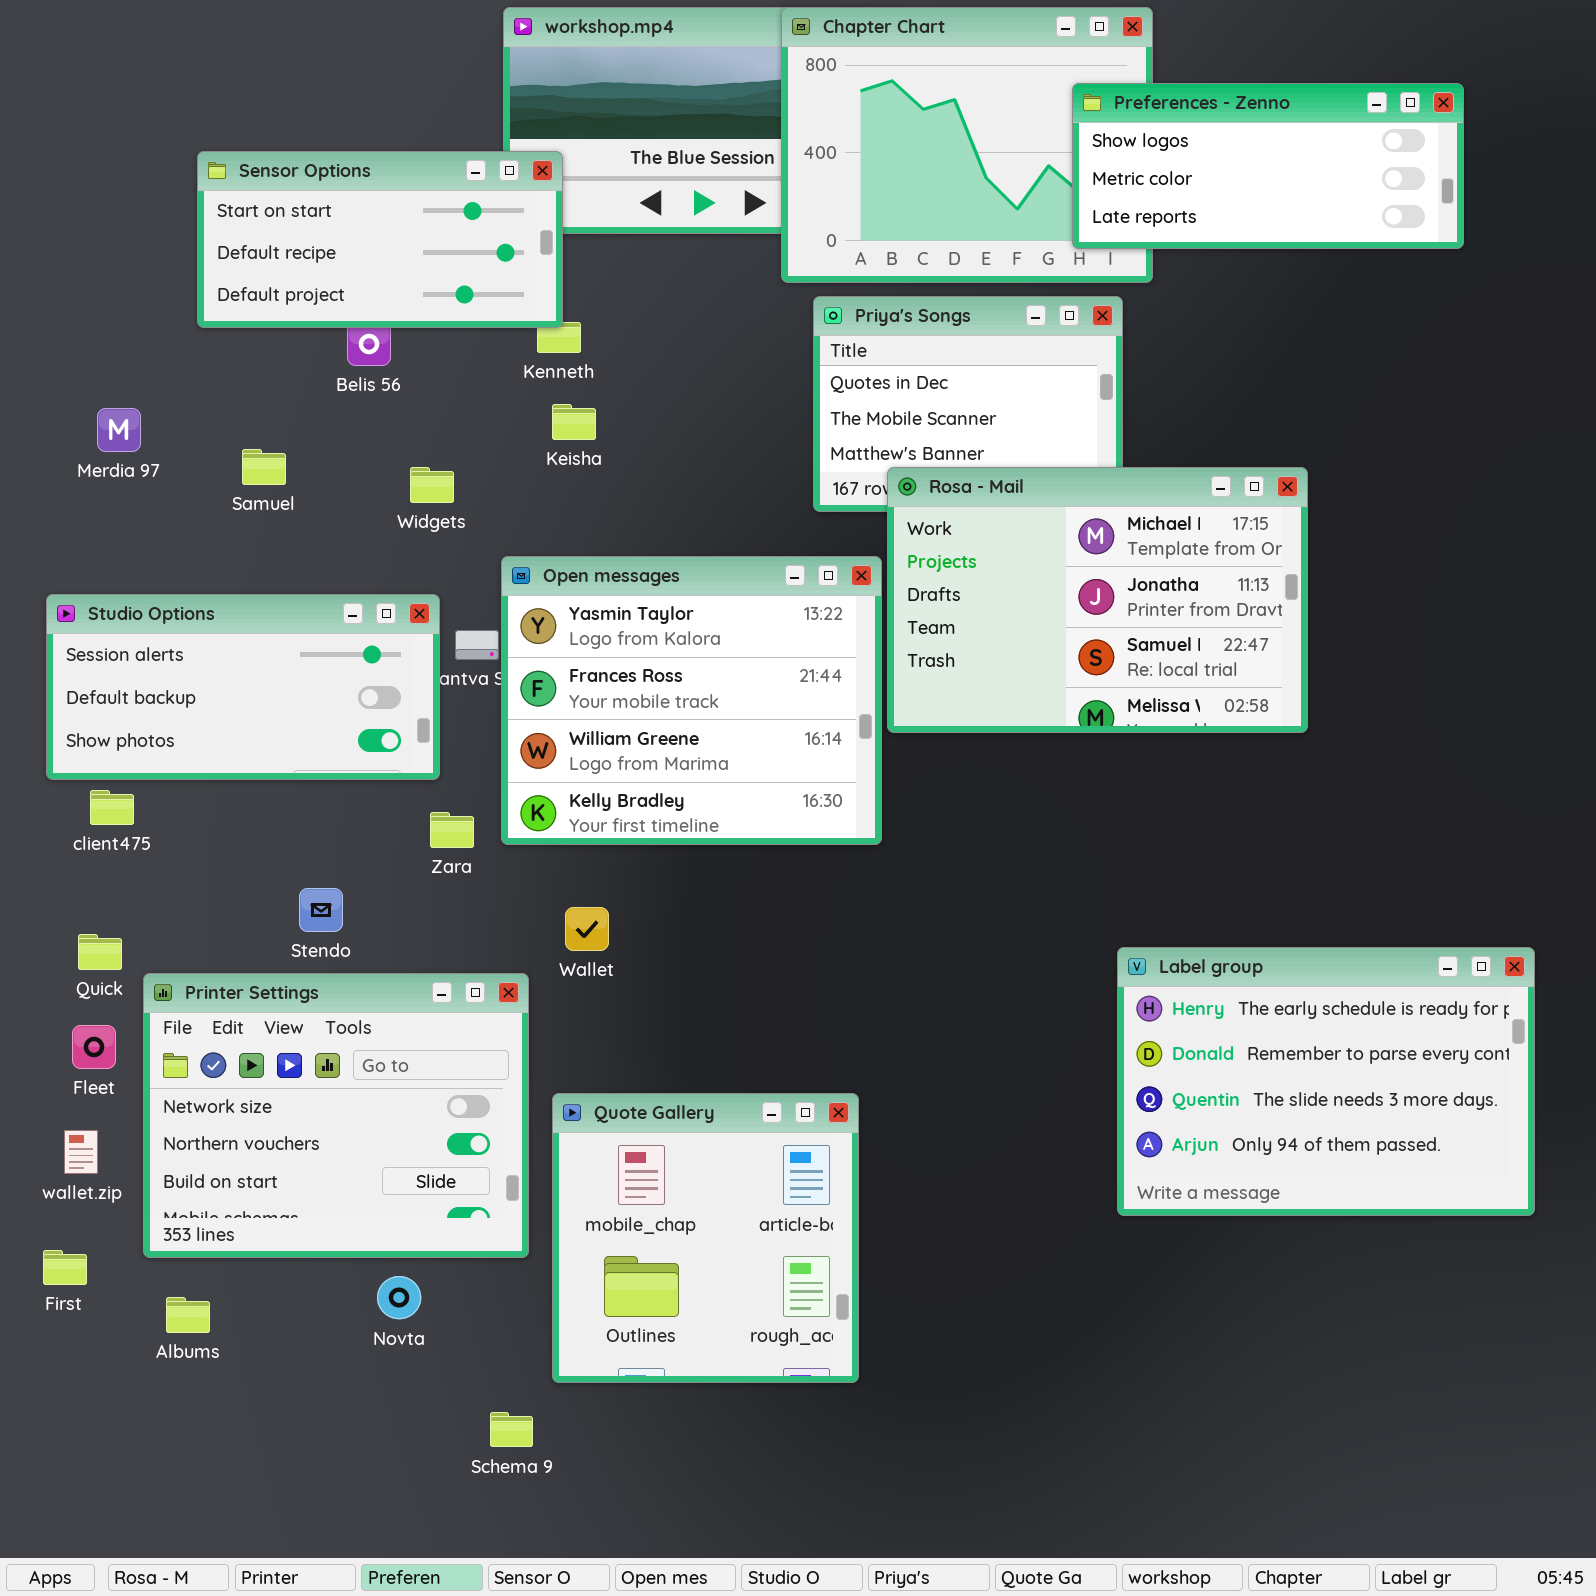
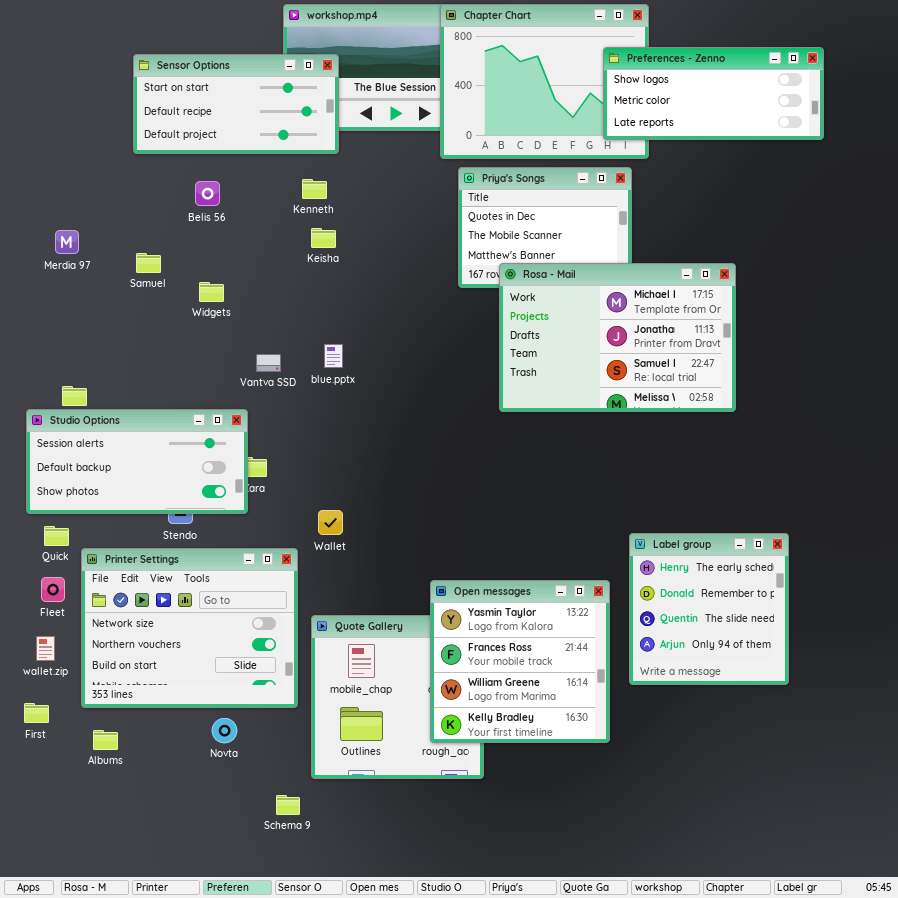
Sensor Options: [197,151,563,328] -> [133,54,339,154], moved
Widgets: [410,467,454,503] -> [199,282,224,302], moved
Open messages: [501,556,882,845] -> [430,580,610,743], moved, resized
Studio Options: [46,594,440,780] -> [26,409,248,514], moved
Label group: [1117,947,1535,1216] -> [629,533,789,685], resized

